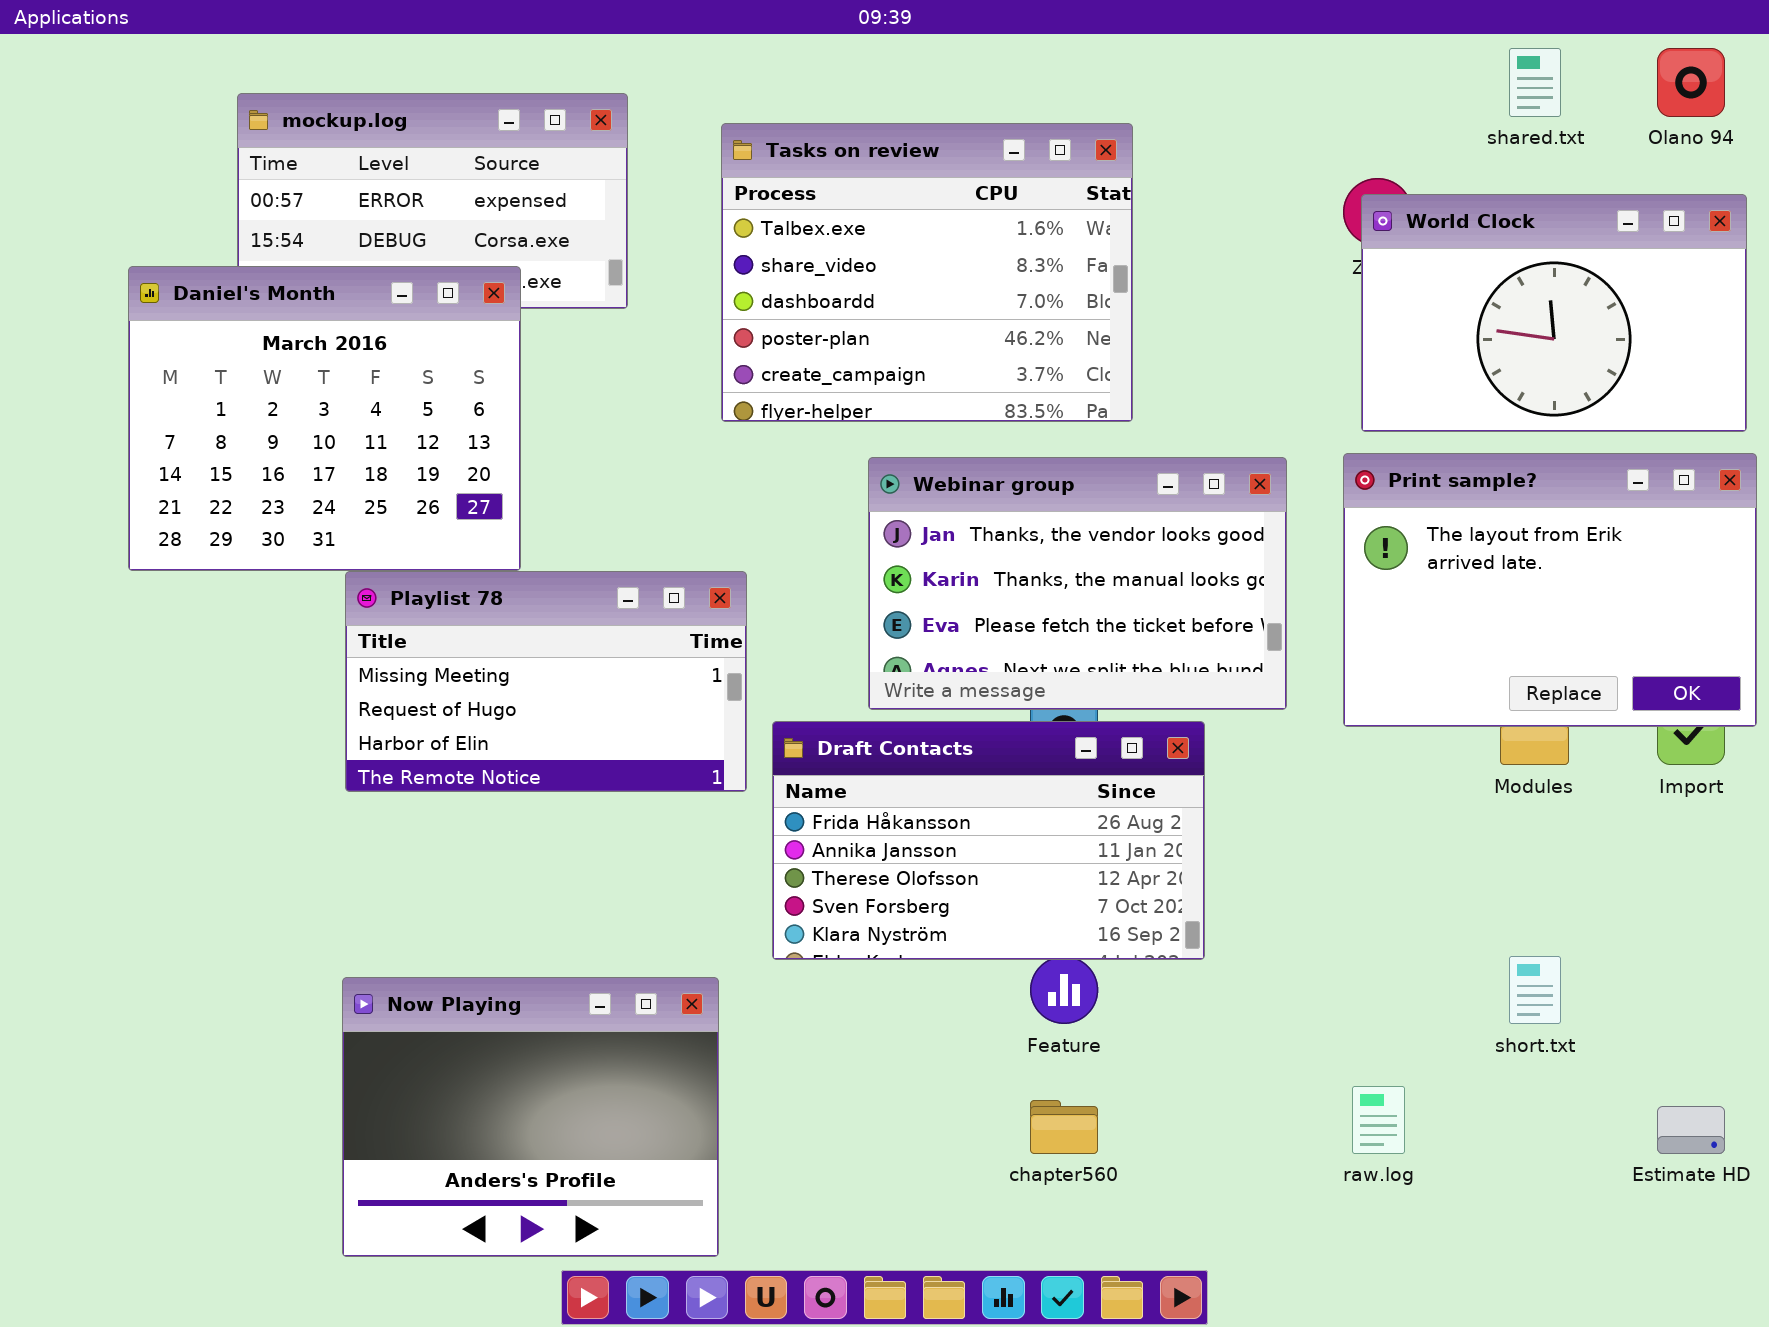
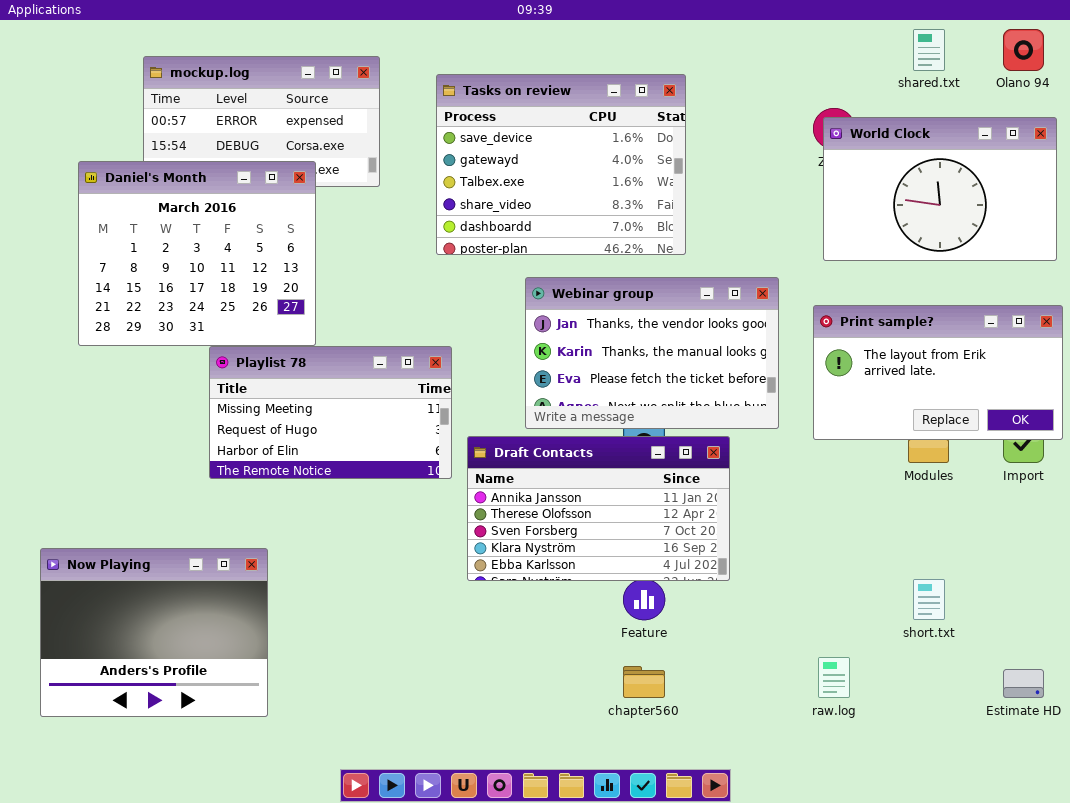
Tasks on review: [721,123,1133,422] -> [436,74,686,255], scrolled up 2 rows
Print sample?: [1343,453,1757,727] -> [813,305,1063,440], resized
Draft Contacts: [772,721,1205,960] -> [467,436,730,581], scrolled down 1 row
Now Playing: [342,977,719,1257] -> [40,548,268,717], moved

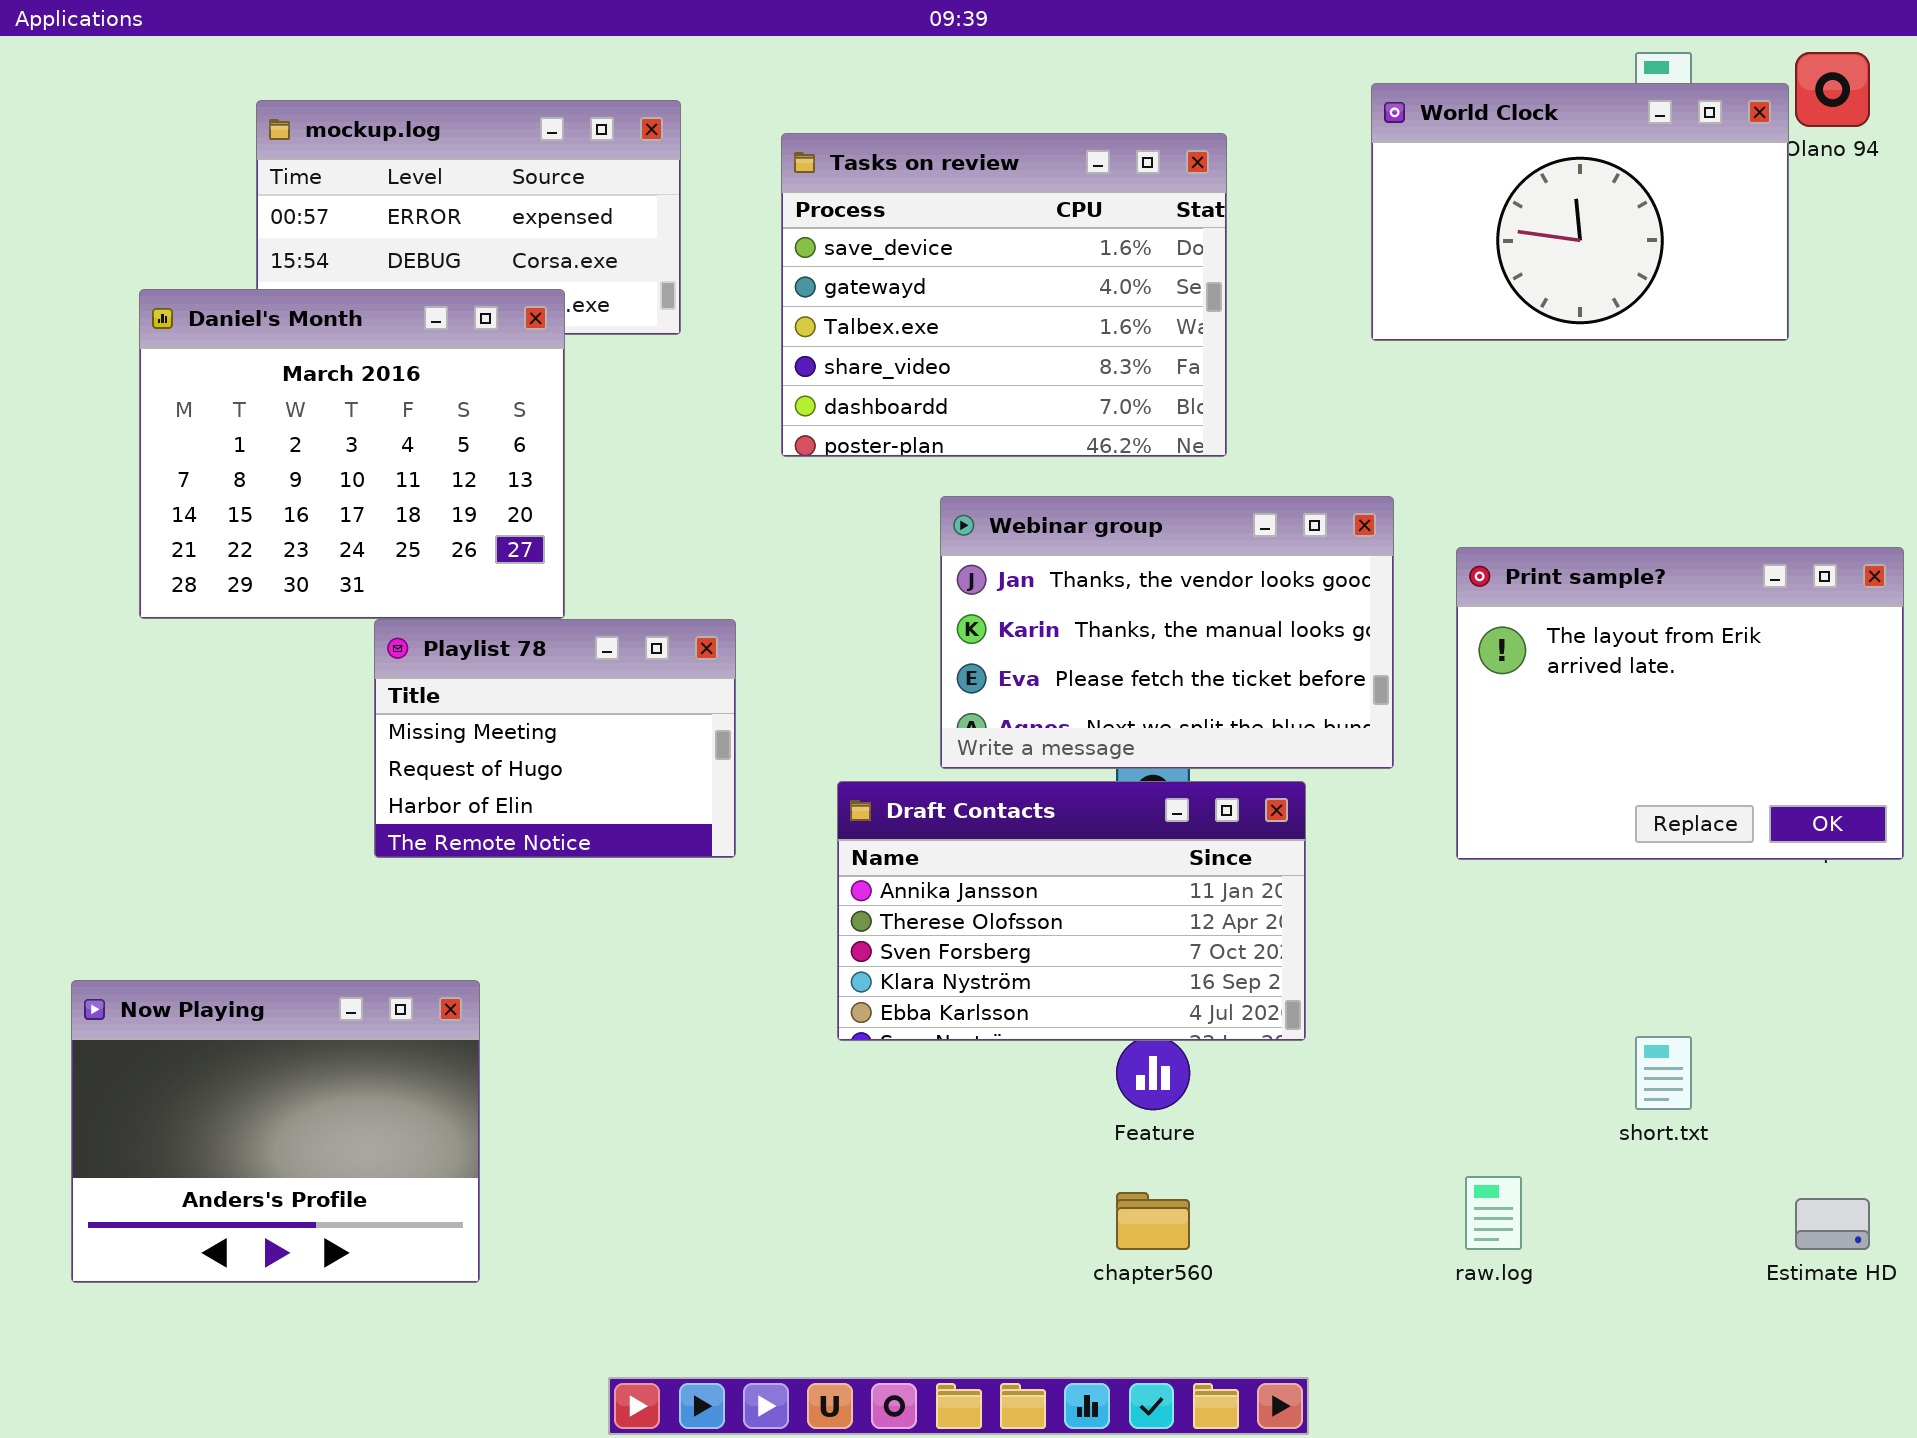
World Clock: [823,117,1057,261] -> [1371,83,1789,341], moved
Print sample?: [813,305,1063,440] -> [1456,547,1904,860], resized
Playlist 78: [209,346,452,479] -> [374,619,736,858], resized

